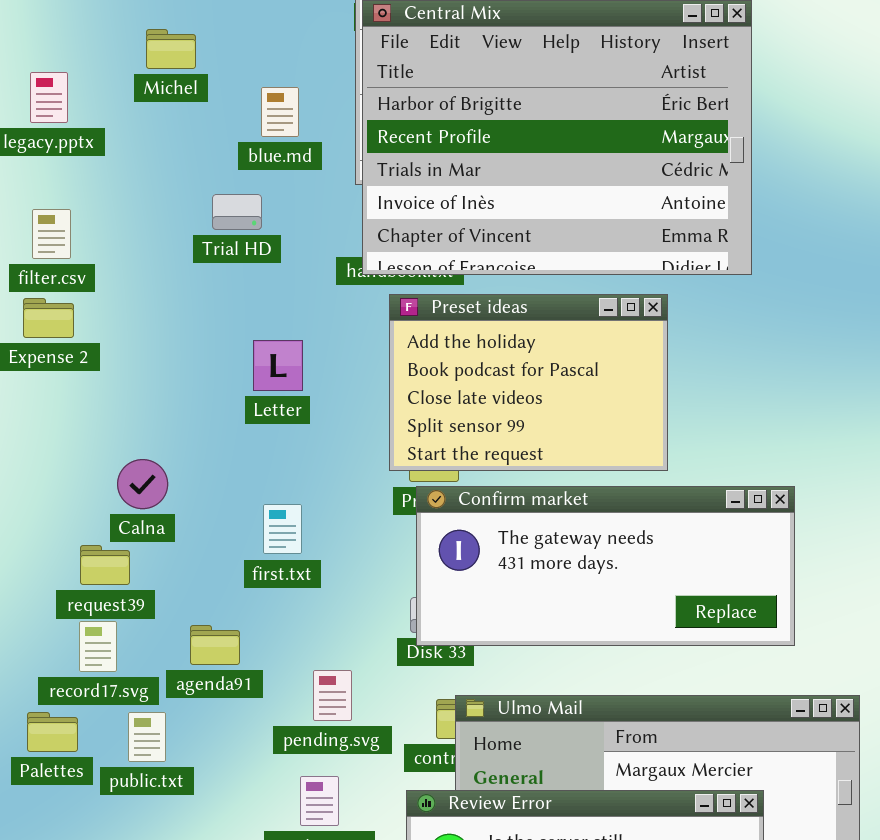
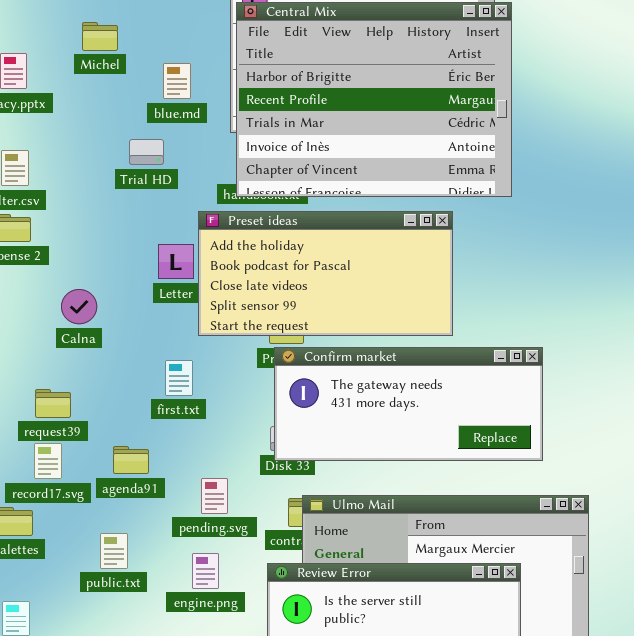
Preset ideas: [389,294,668,471] -> [198,211,453,336], resized
Calna: [117,459,168,509] -> [61,289,97,324], moved
public.txt: [128,712,166,762] -> [100,533,128,569], moved

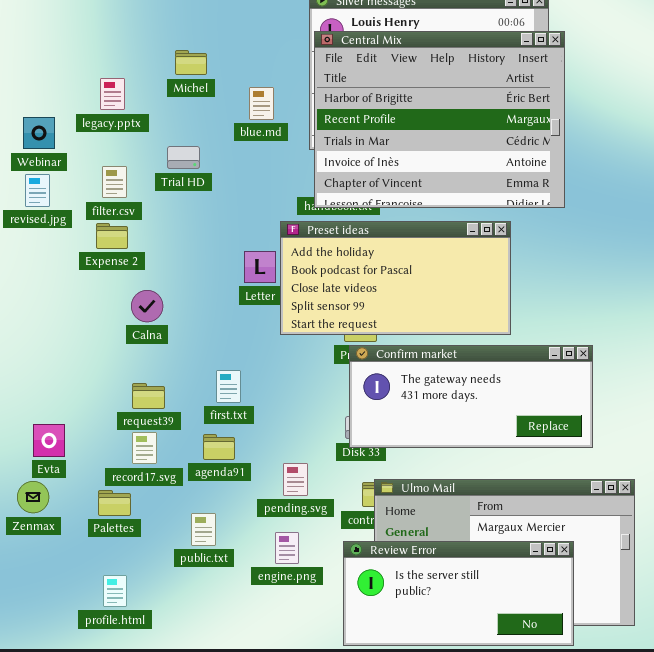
Trial HD: [129,139,164,165] -> [167,146,200,169], moved
Calna: [61,289,97,324] -> [131,290,163,322], moved
first.txt: [165,360,193,396] -> [216,370,241,403], moved

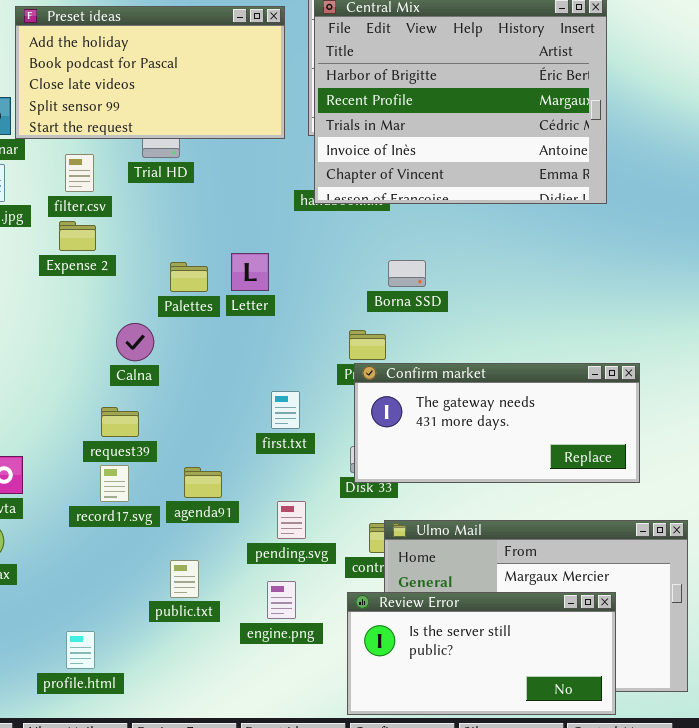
Preset ideas: [280,221,511,335] -> [15,6,285,139], moved
Calna: [131,290,163,322] -> [116,323,154,361], moved
first.txt: [216,370,241,403] -> [271,391,300,429], moved
Palettes: [98,490,131,516] -> [170,262,208,292], moved

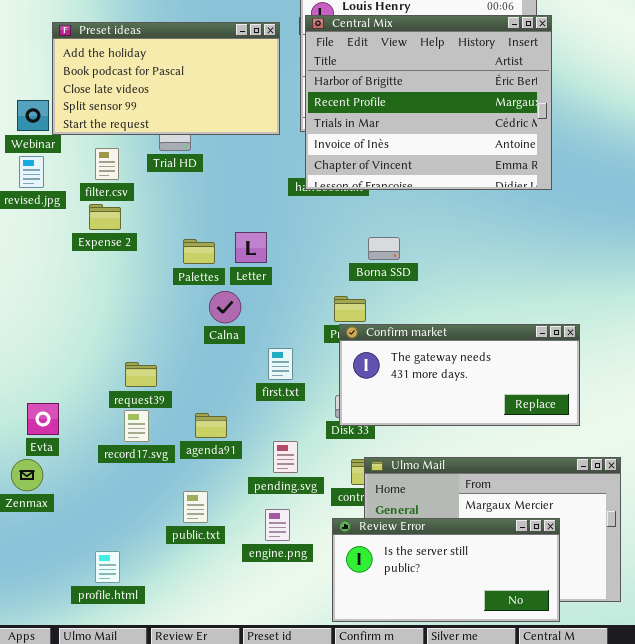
Calna: [116,323,154,361] -> [209,291,241,323], moved

